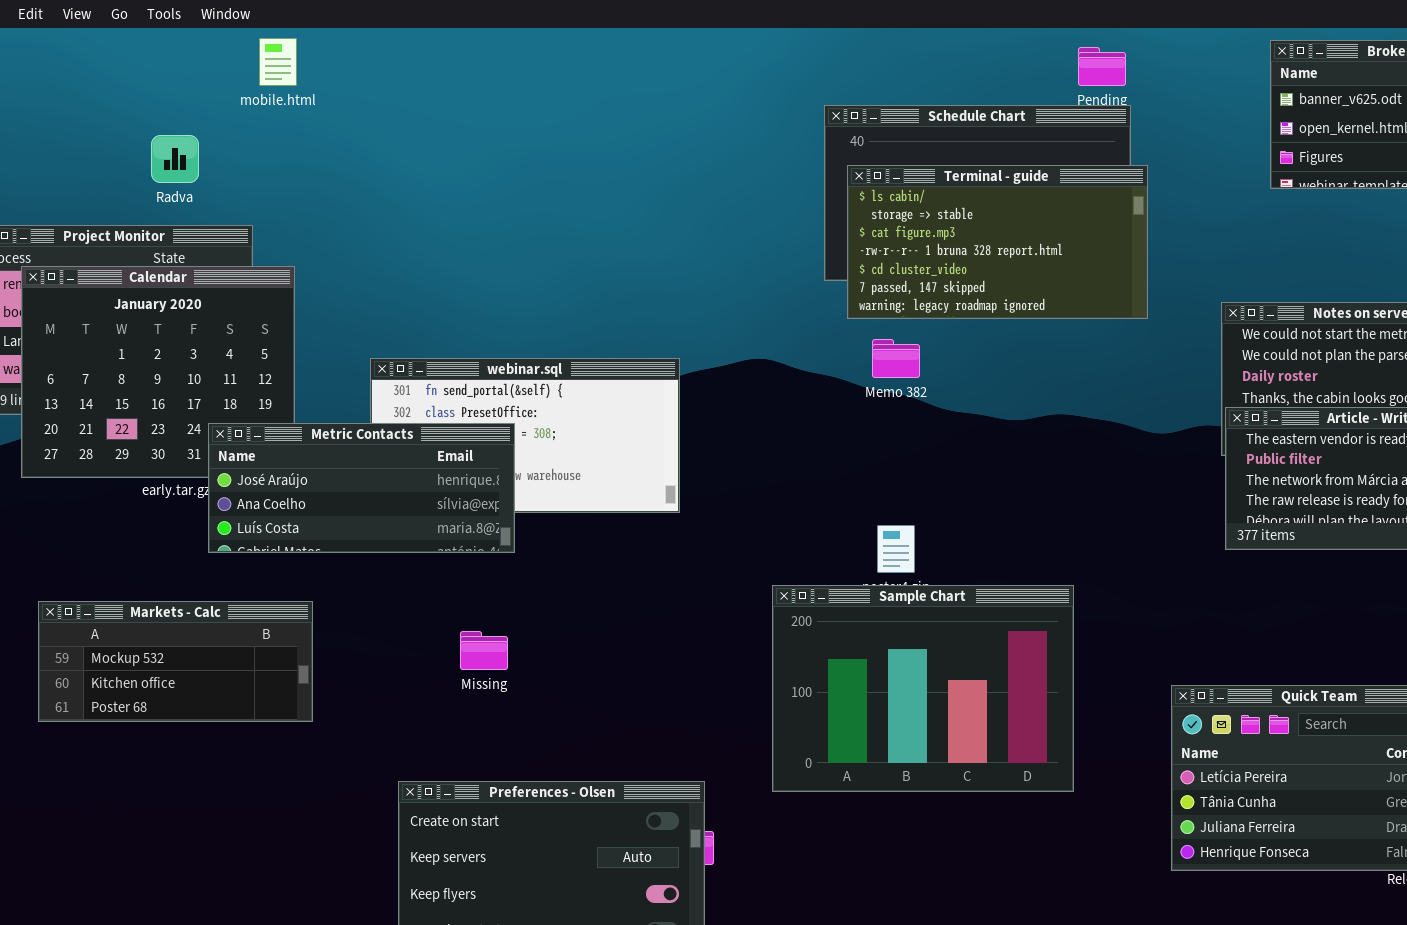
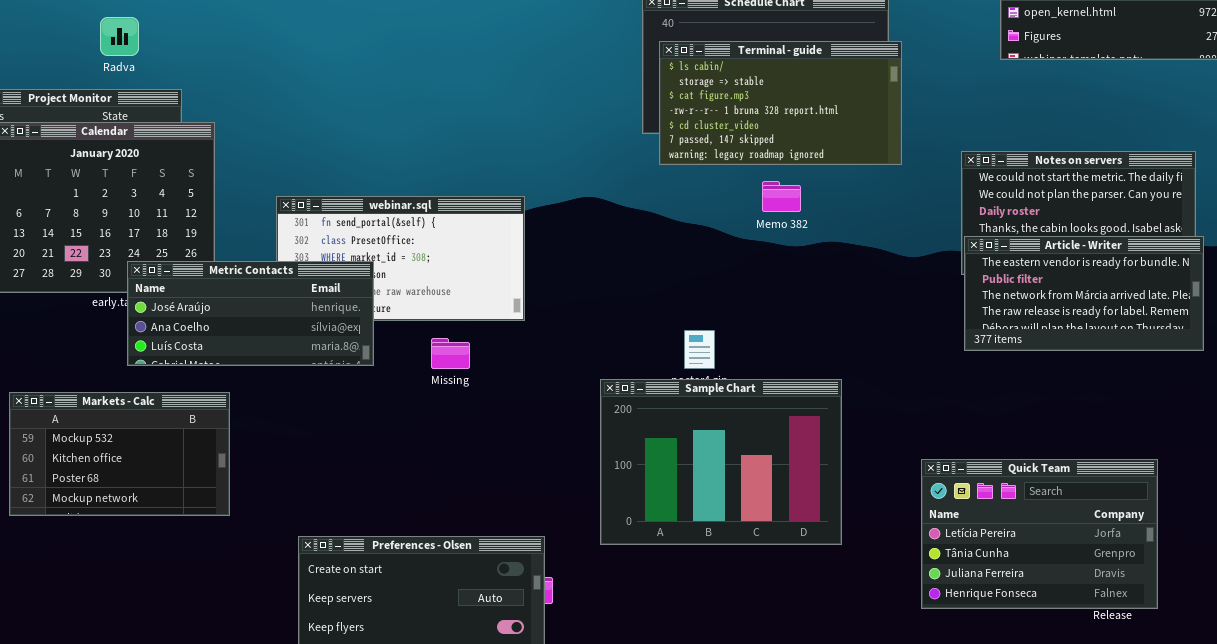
Memo 382: [872,339,920,378] -> [762,181,801,212], moved
Metric Contacts: [208,423,515,553] -> [127,261,374,366], moved
Markets - Calc: [38,601,313,722] -> [9,392,230,516], resized
Missing: [460,631,508,670] -> [431,338,470,369], moved

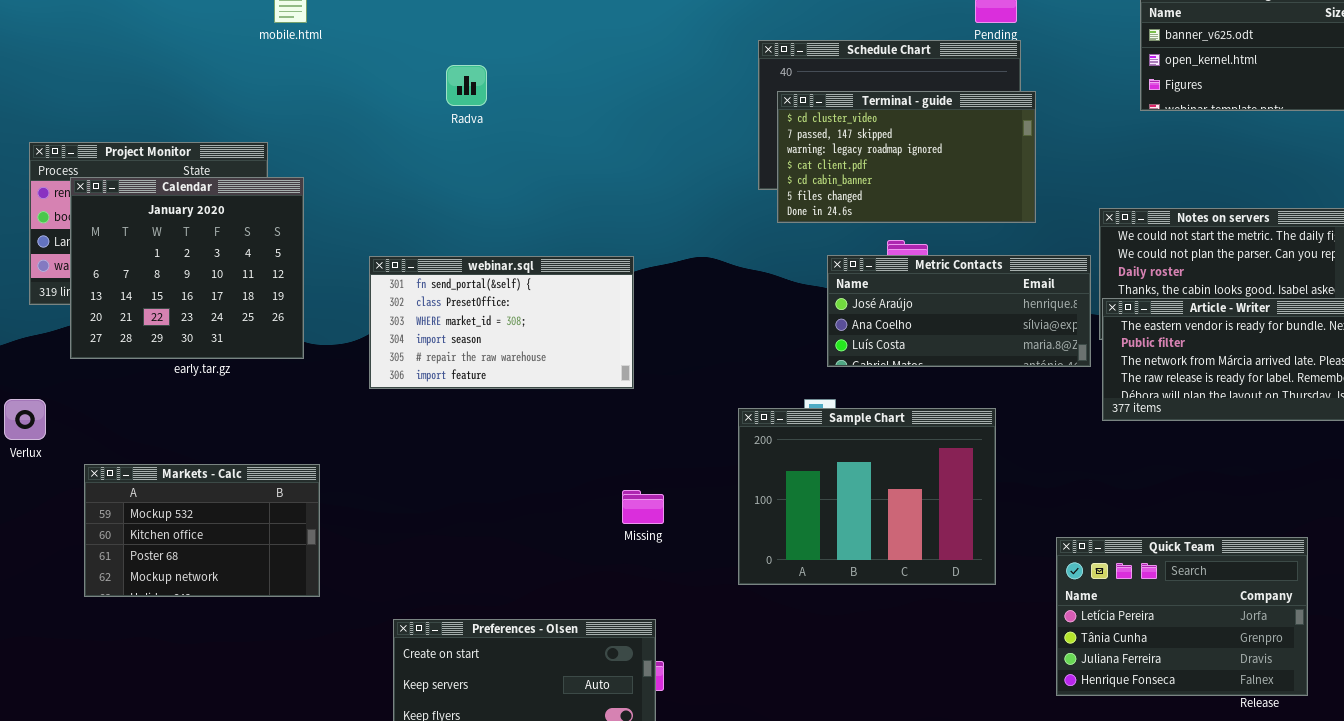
Radva: [100,17,139,56] -> [446,65,487,106], moved
Terminal - guide: [659,41,902,165] -> [777,91,1036,223], scrolled down 4 rows
Metric Contacts: [127,261,374,366] -> [827,255,1091,367], moved
Missing: [431,338,470,369] -> [622,490,664,524], moved
Sample Chart: [600,379,842,545] -> [738,408,996,585], moved

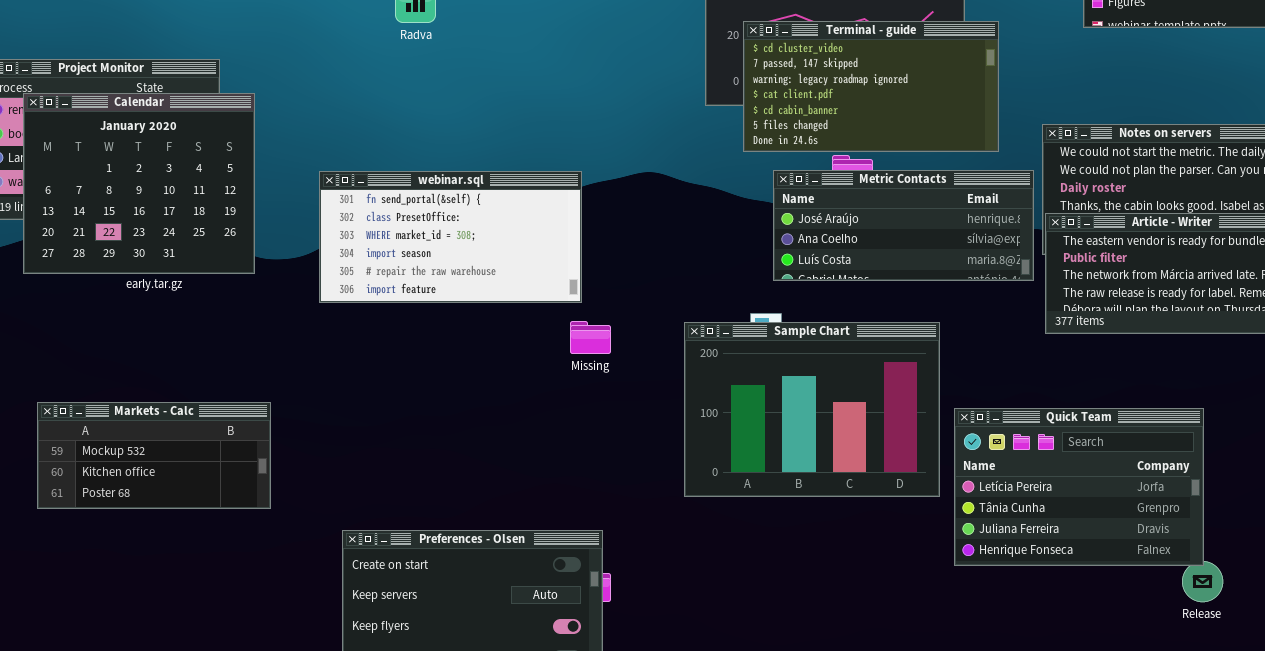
Terminal - guide: [777,91,1036,223] -> [743,21,999,152], moved
Markets - Calc: [84,464,320,597] -> [37,402,271,509], resized
Missing: [622,490,664,524] -> [570,321,611,354], moved
Quick Team: [1056,537,1308,696] -> [954,408,1204,566], moved

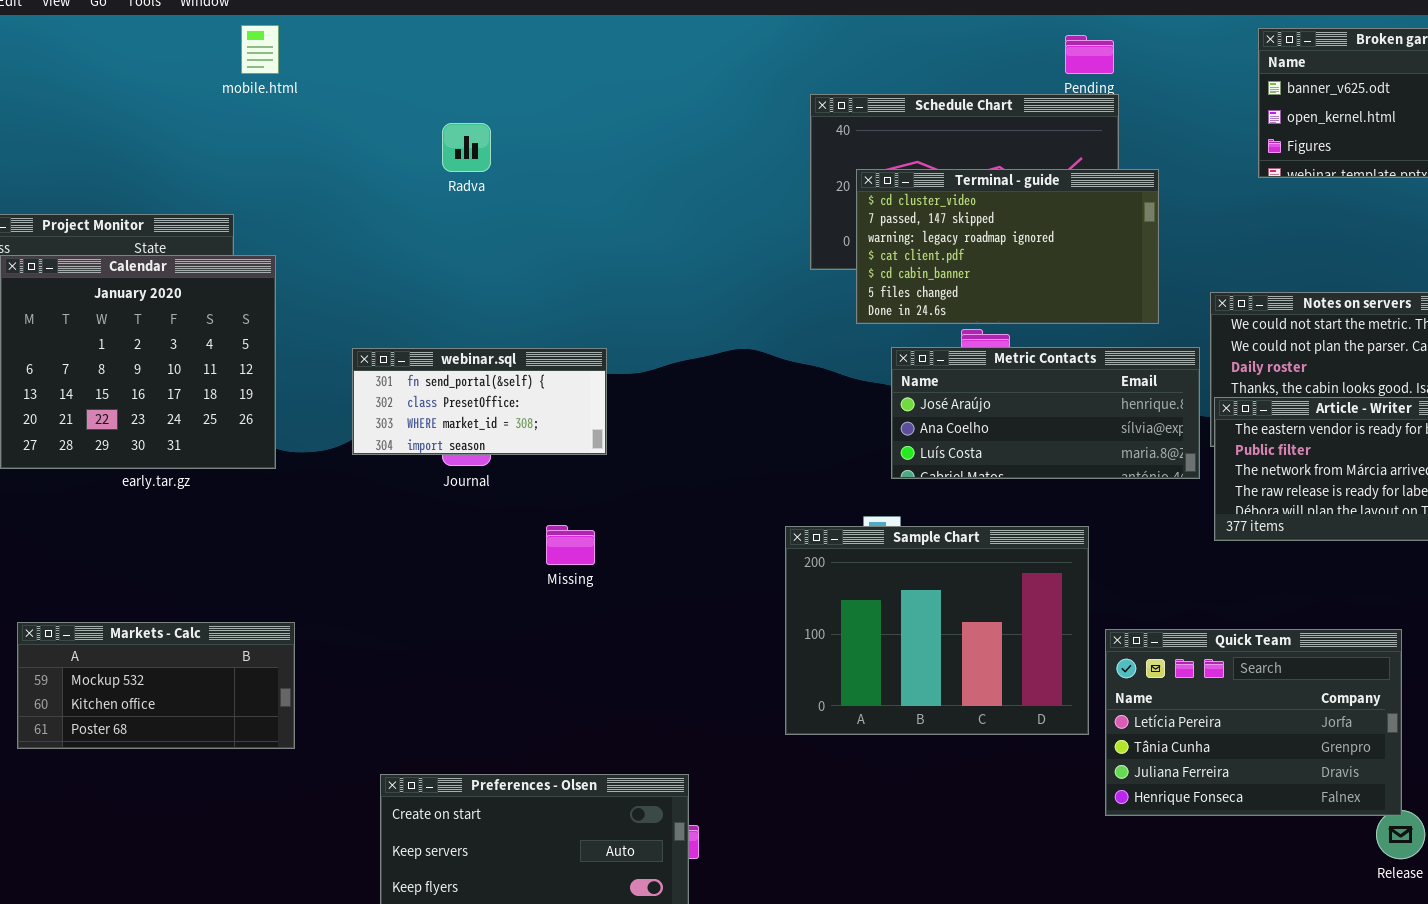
webinar.sql: [319,171,582,303] -> [352,348,607,455], resized
Missing: [570,321,611,354] -> [546,525,595,565], moved

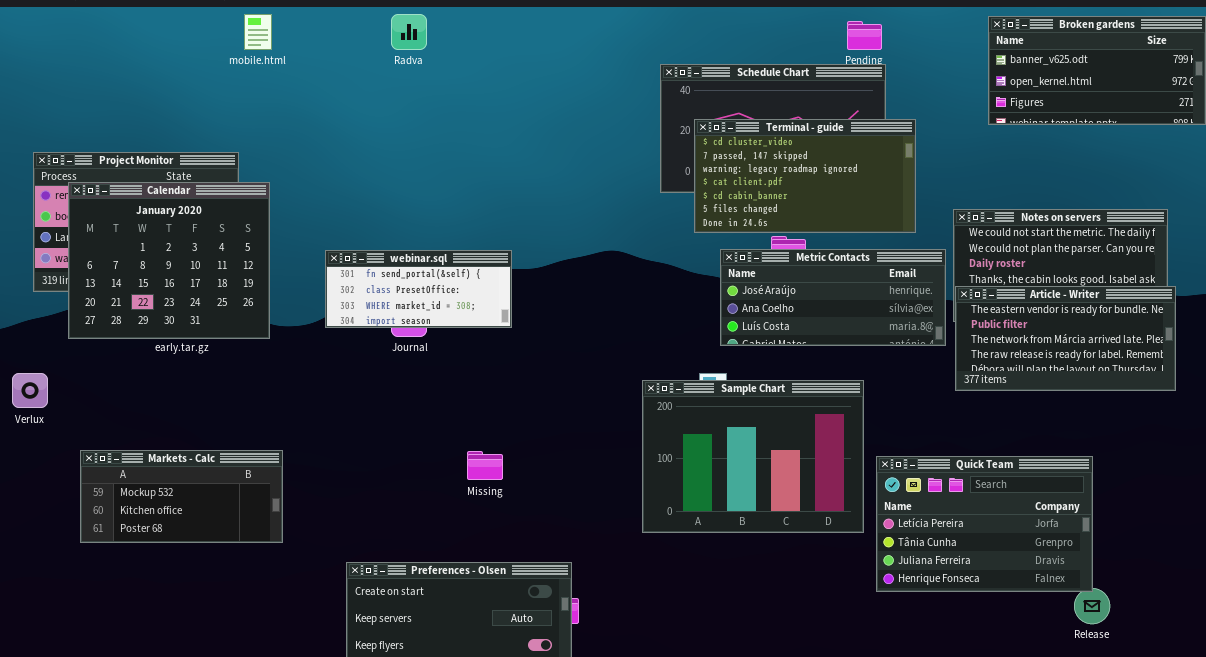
Radva: [442,123,491,172] -> [391,14,427,50], moved
Missing: [546,525,595,565] -> [467,451,503,480], moved

